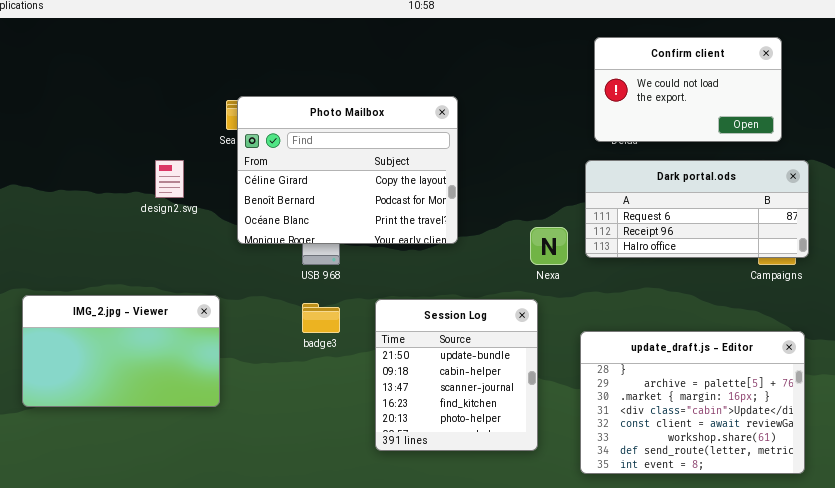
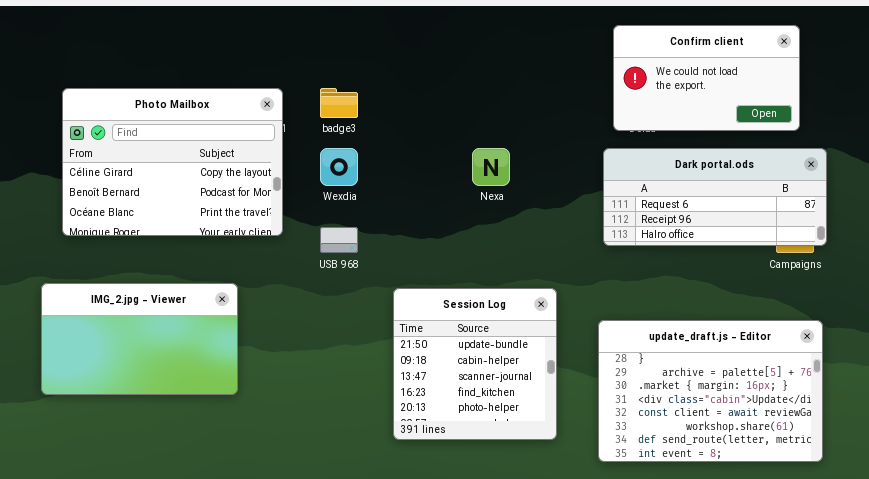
Photo Mailbox: [237,96,458,244] -> [62,88,283,236], moved
Nexa: [530,227,568,265] -> [472,148,510,186], moved
badge3: [302,303,340,333] -> [320,88,358,118], moved

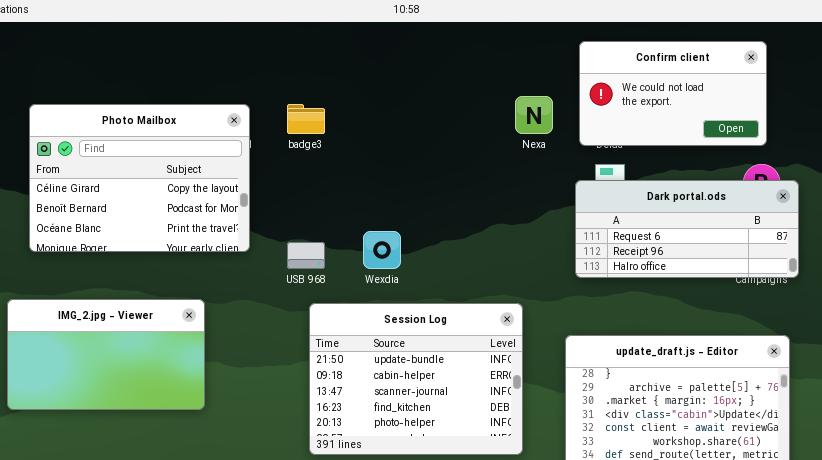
Wexdia: [320,148,358,186] -> [363,231,401,269], moved
Nexa: [472,148,510,186] -> [515,96,553,134], moved
Dark portal.ods: [603,148,827,246] -> [575,180,799,278], moved
Session Log: [393,288,557,440] -> [309,303,523,455], resized

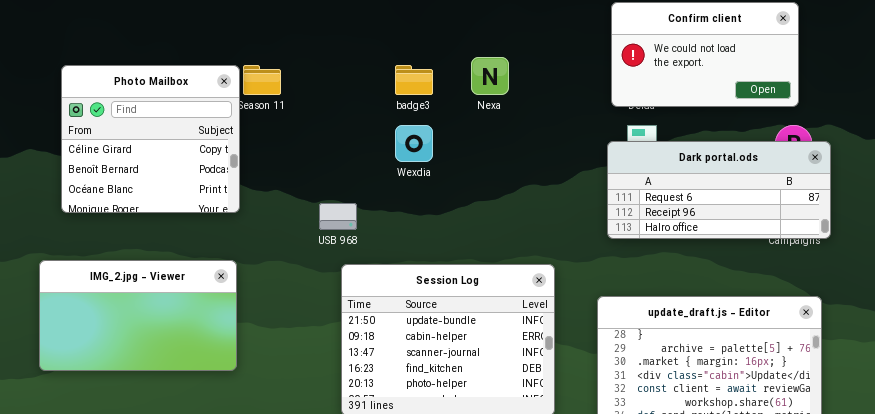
Nexa: [515,96,553,134] -> [471,57,509,95], moved
Photo Mailbox: [29,104,250,252] -> [61,65,240,213], resized
badge3: [287,104,325,134] -> [395,65,433,95], moved
Wexdia: [363,231,401,269] -> [395,125,433,162], moved

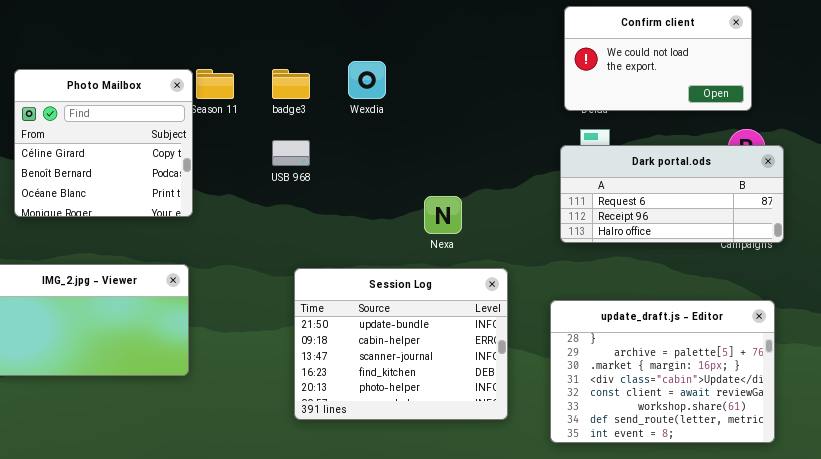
Nexa: [471,57,509,95] -> [424,196,462,234], moved
badge3: [395,65,433,95] -> [272,69,310,99], moved
Wexdia: [395,125,433,162] -> [348,61,386,99], moved
USB 968: [319,203,357,230] -> [272,140,310,166], moved

